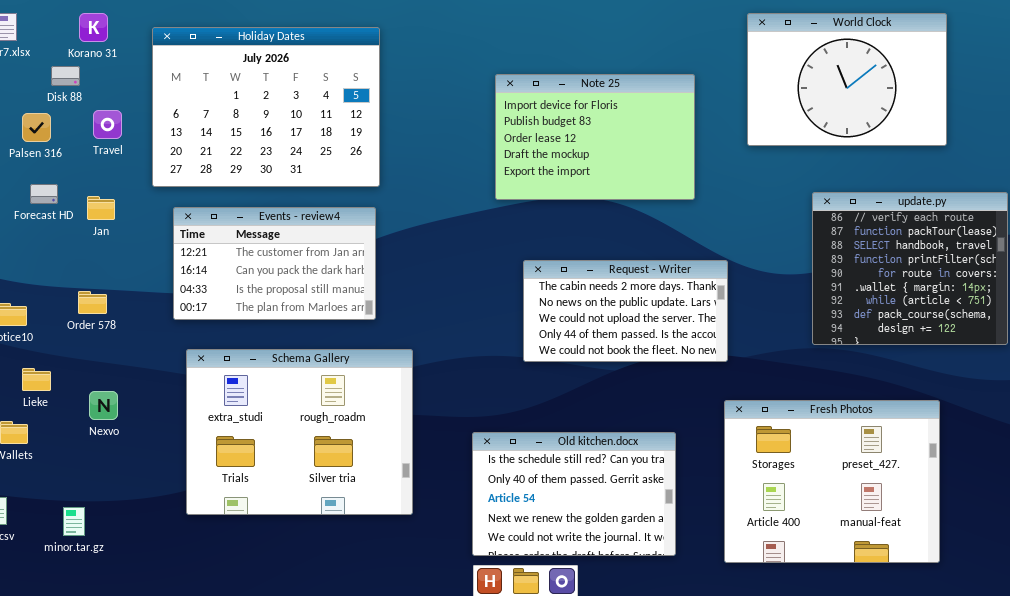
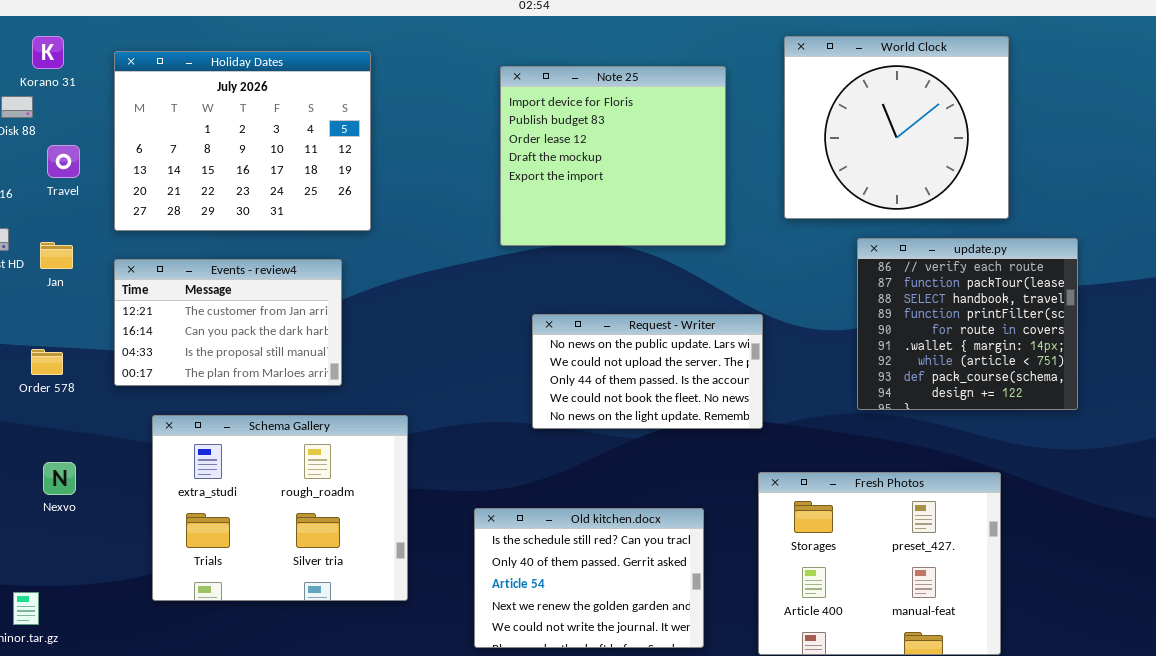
World Clock: [747,13,947,146] -> [784,36,1009,219], resized
Note 25: [495,74,695,200] -> [500,66,726,246], resized
Events - review4: [173,207,376,320] -> [114,259,342,386], moved
Request - Writer: [523,260,728,362] -> [532,314,763,429], scrolled down 1 row

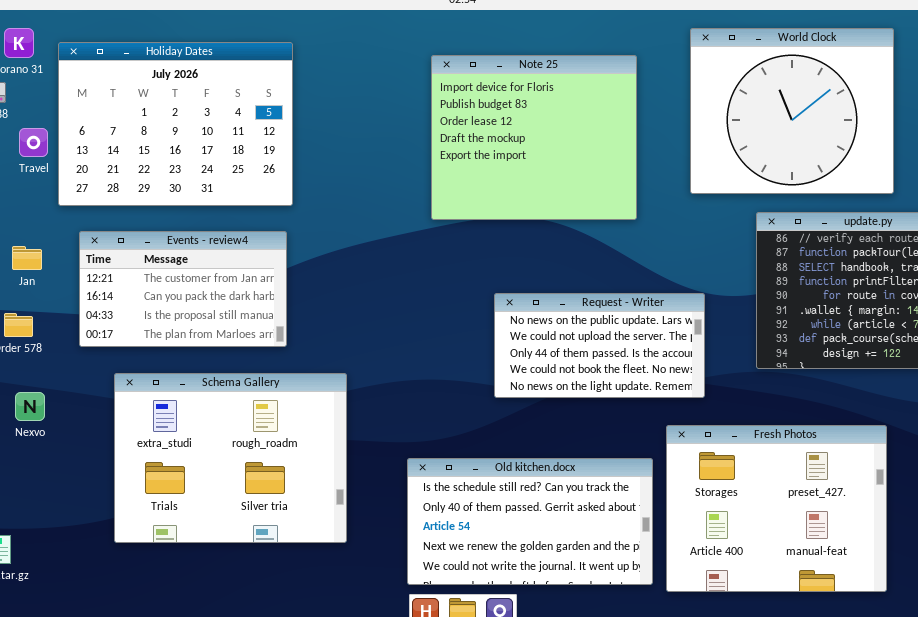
Holiday Dates: [114,51,371,231] -> [58,42,293,206], moved
Jan: [40,242,73,269] -> [12,246,42,270], moved
Request - Writer: [532,314,763,429] -> [494,293,705,398], moved
Nexvo: [43,462,76,495] -> [15,392,45,421], moved
Old kitchen.docx: [474,508,704,648] -> [407,458,653,585], resized

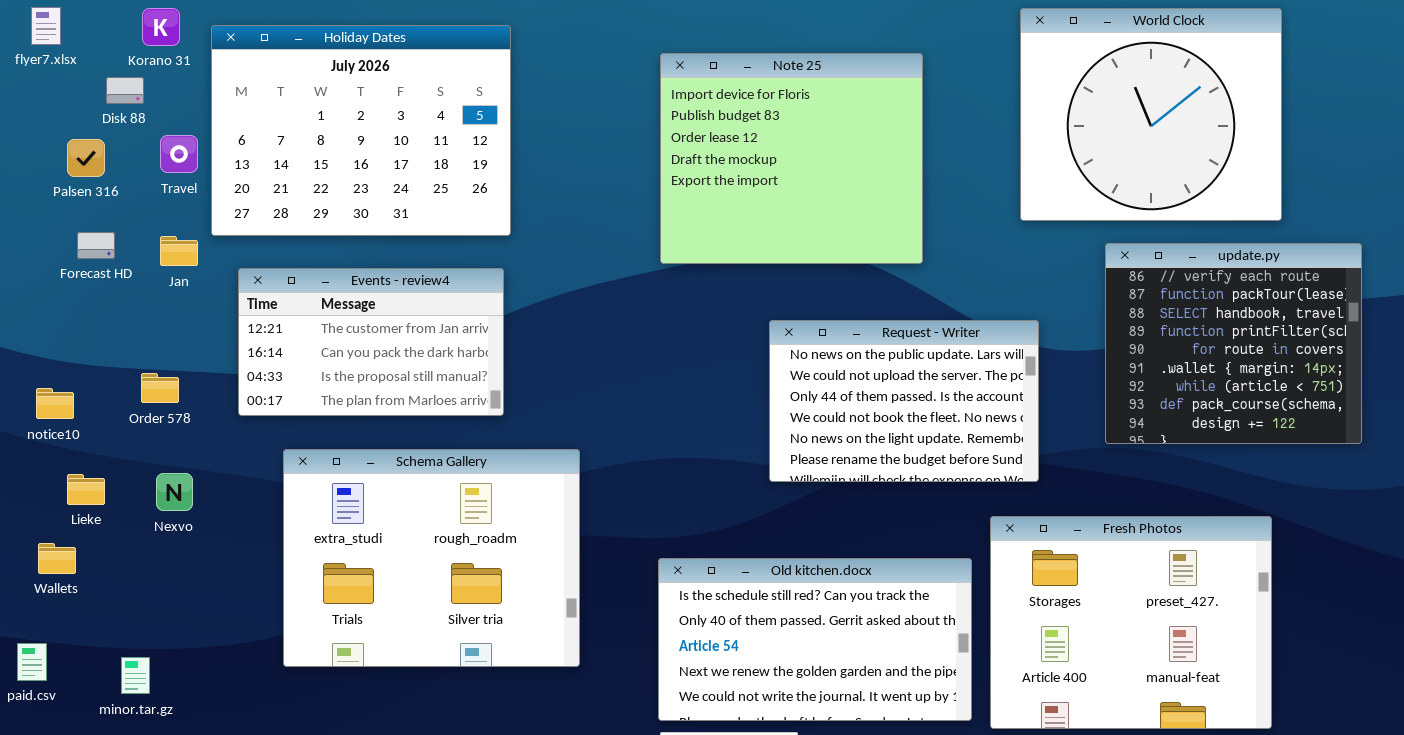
Note 25: [431,55,637,220] -> [660,53,923,264], moved
Jan: [12,246,42,270] -> [160,236,198,266], moved
Request - Writer: [494,293,705,398] -> [769,320,1039,482], resized

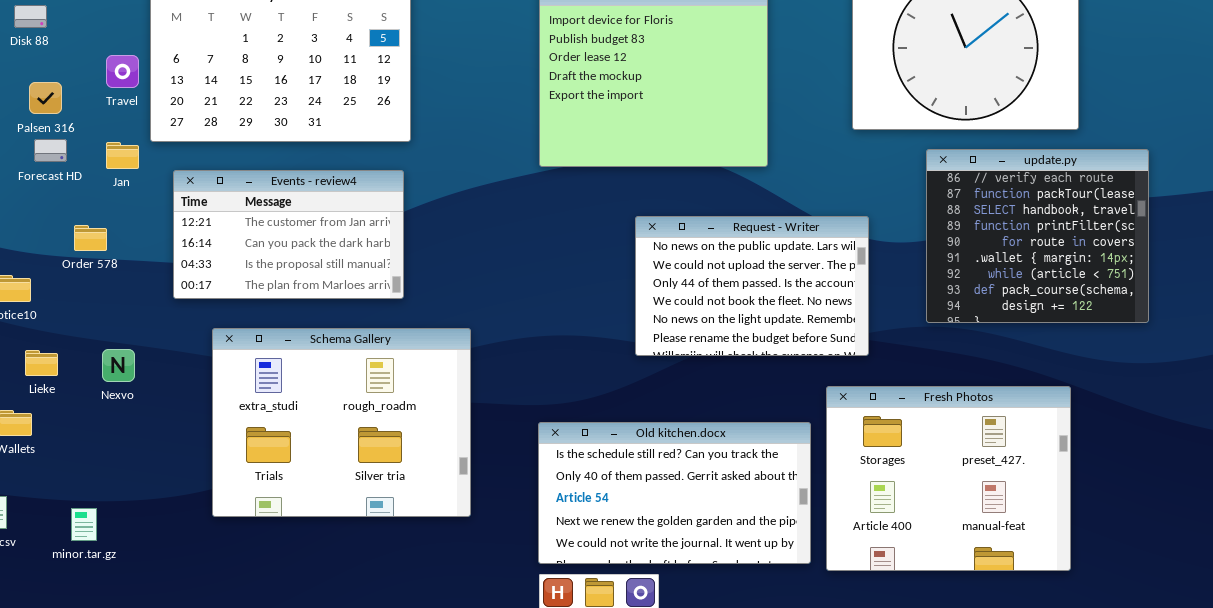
Disk 88: [106,77,144,104] -> [14,5,47,28], moved
Palsen 316: [67,139,105,177] -> [29,82,62,114], moved
Order 578: [141,373,179,403] -> [74,225,107,251], moved

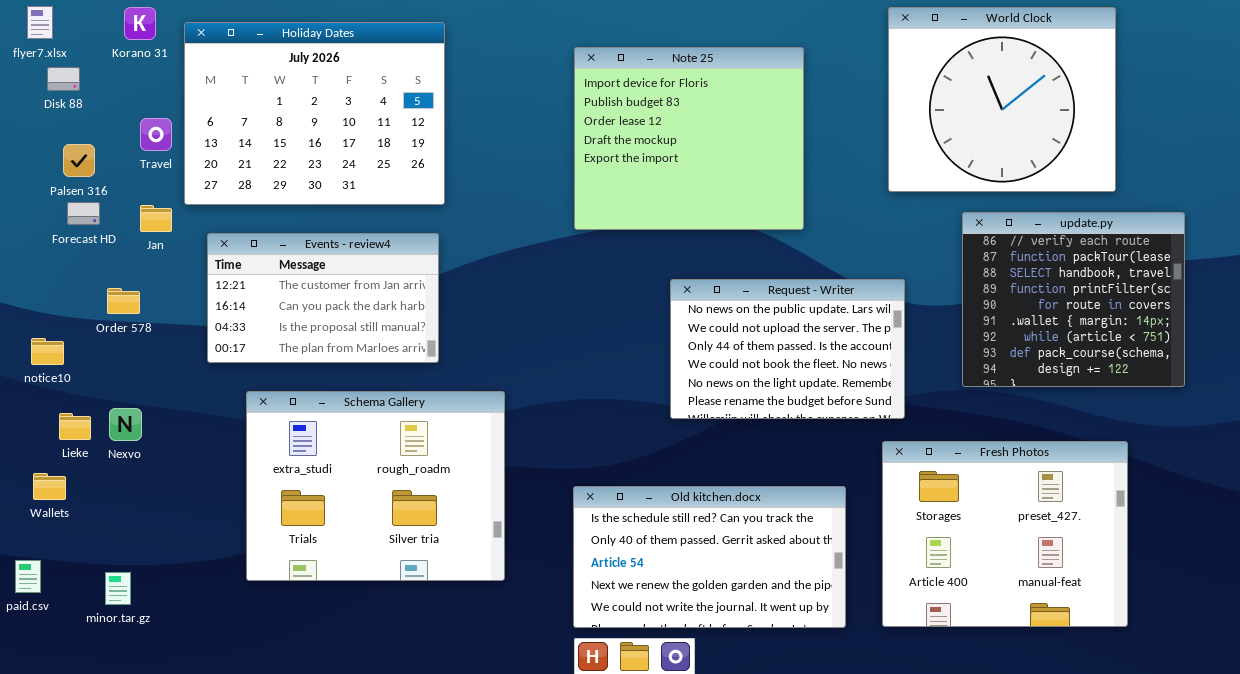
Nexvo: [102,349,135,382] -> [109,408,142,441], moved
Fresh Photos: [826,386,1071,571] -> [882,441,1128,627], moved

